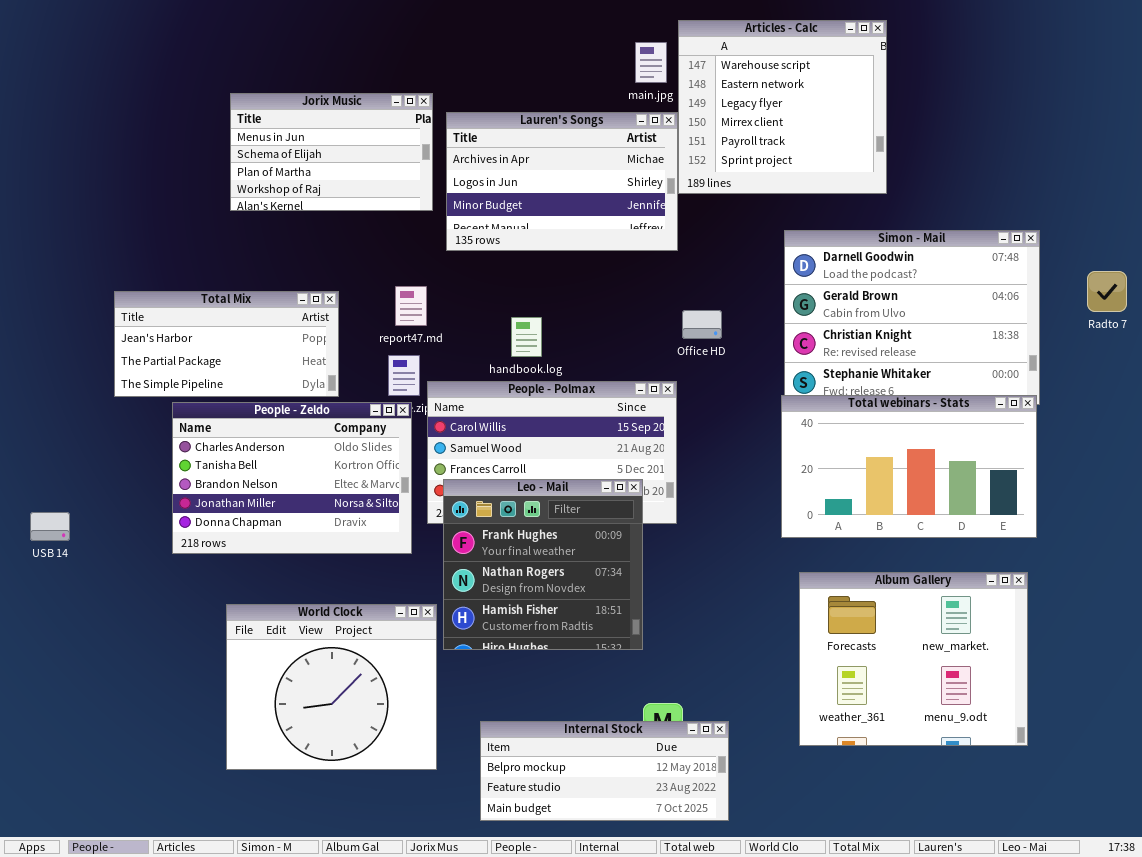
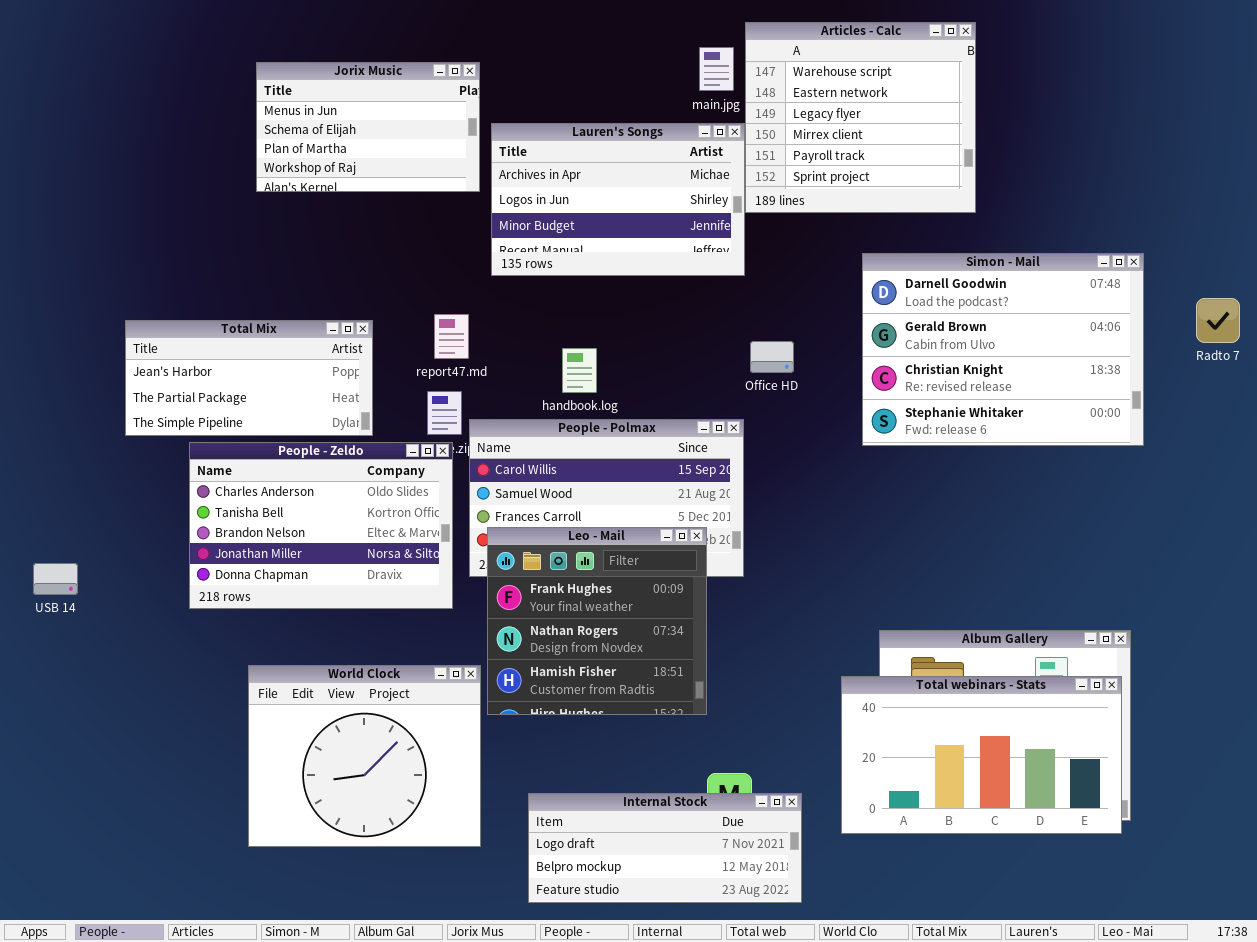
Jorix Music: [230,93,433,211] -> [256,62,480,192], moved
Total webinars - Stats: [781,395,1037,538] -> [841,676,1122,834], moved
Internal Stock: [480,721,729,821] -> [528,793,802,903], scrolled up 1 row

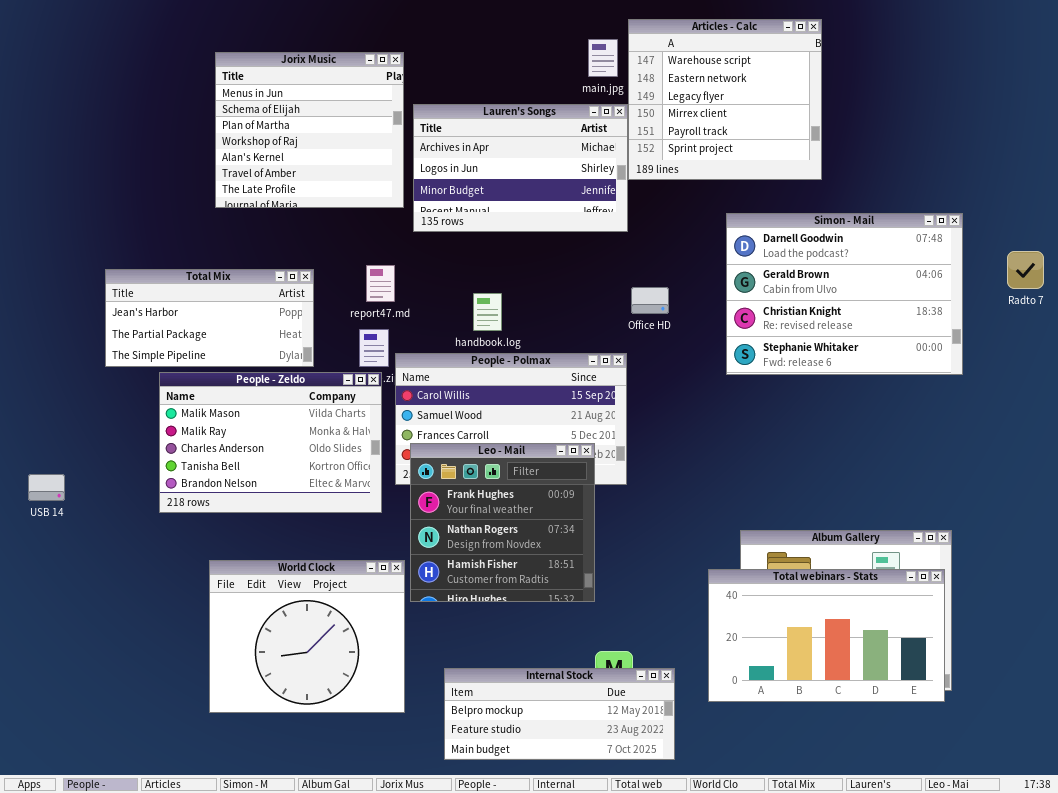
Jorix Music: [256,62,480,192] -> [215,52,404,208], resized
People - Zeldo: [189,442,453,609] -> [159,372,382,513], scrolled up 2 rows
Internal Stock: [528,793,802,903] -> [444,668,675,760], scrolled down 1 row

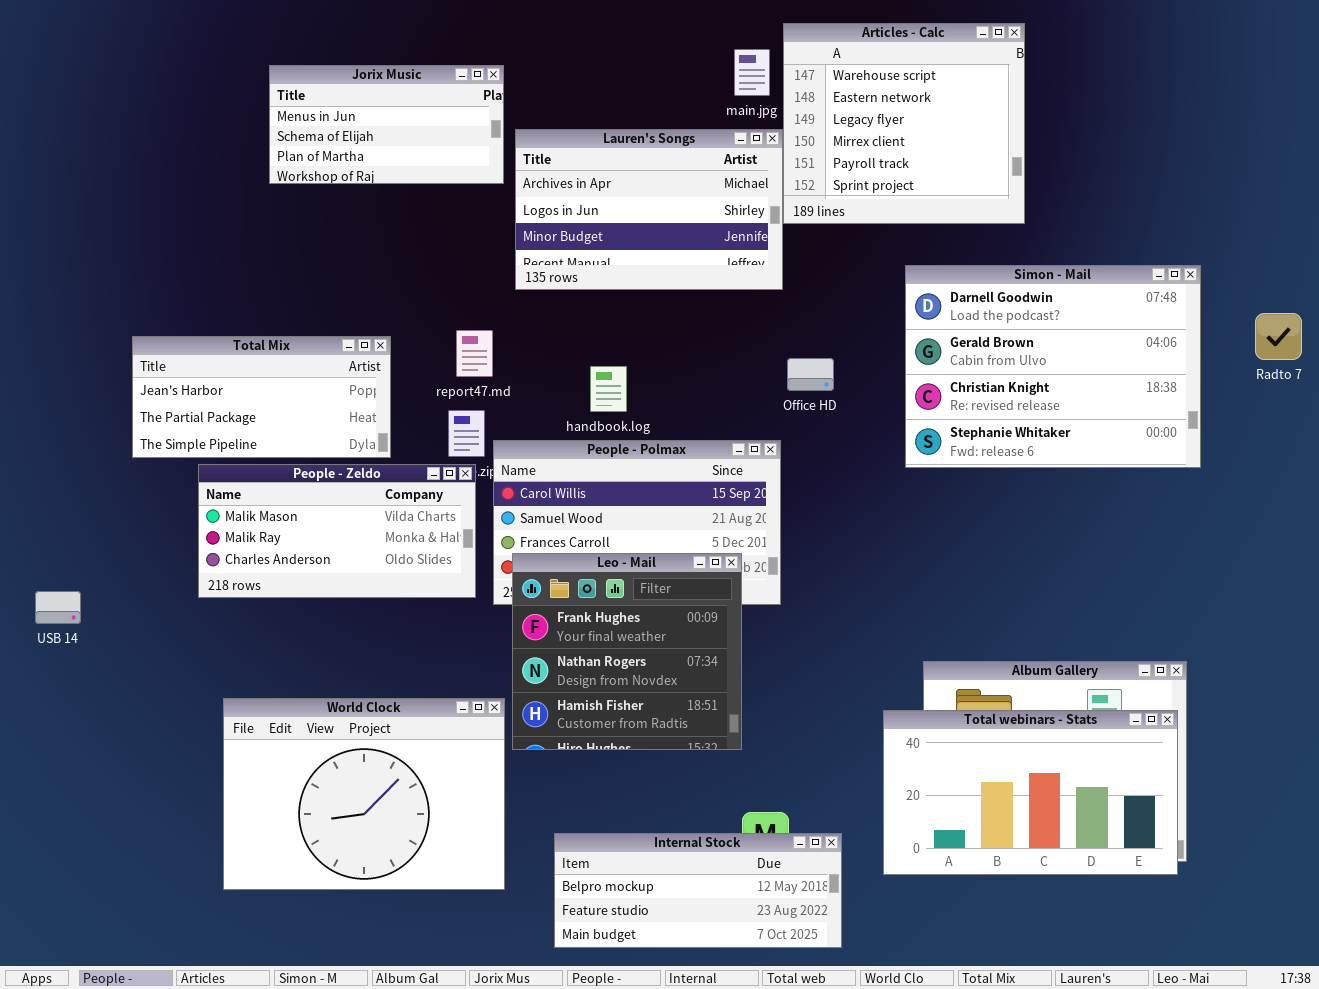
Jorix Music: [215,52,404,208] -> [269,65,504,184], resized
People - Zeldo: [159,372,382,513] -> [198,464,476,598], resized
World Clock: [209,560,405,713] -> [223,698,505,890], resized

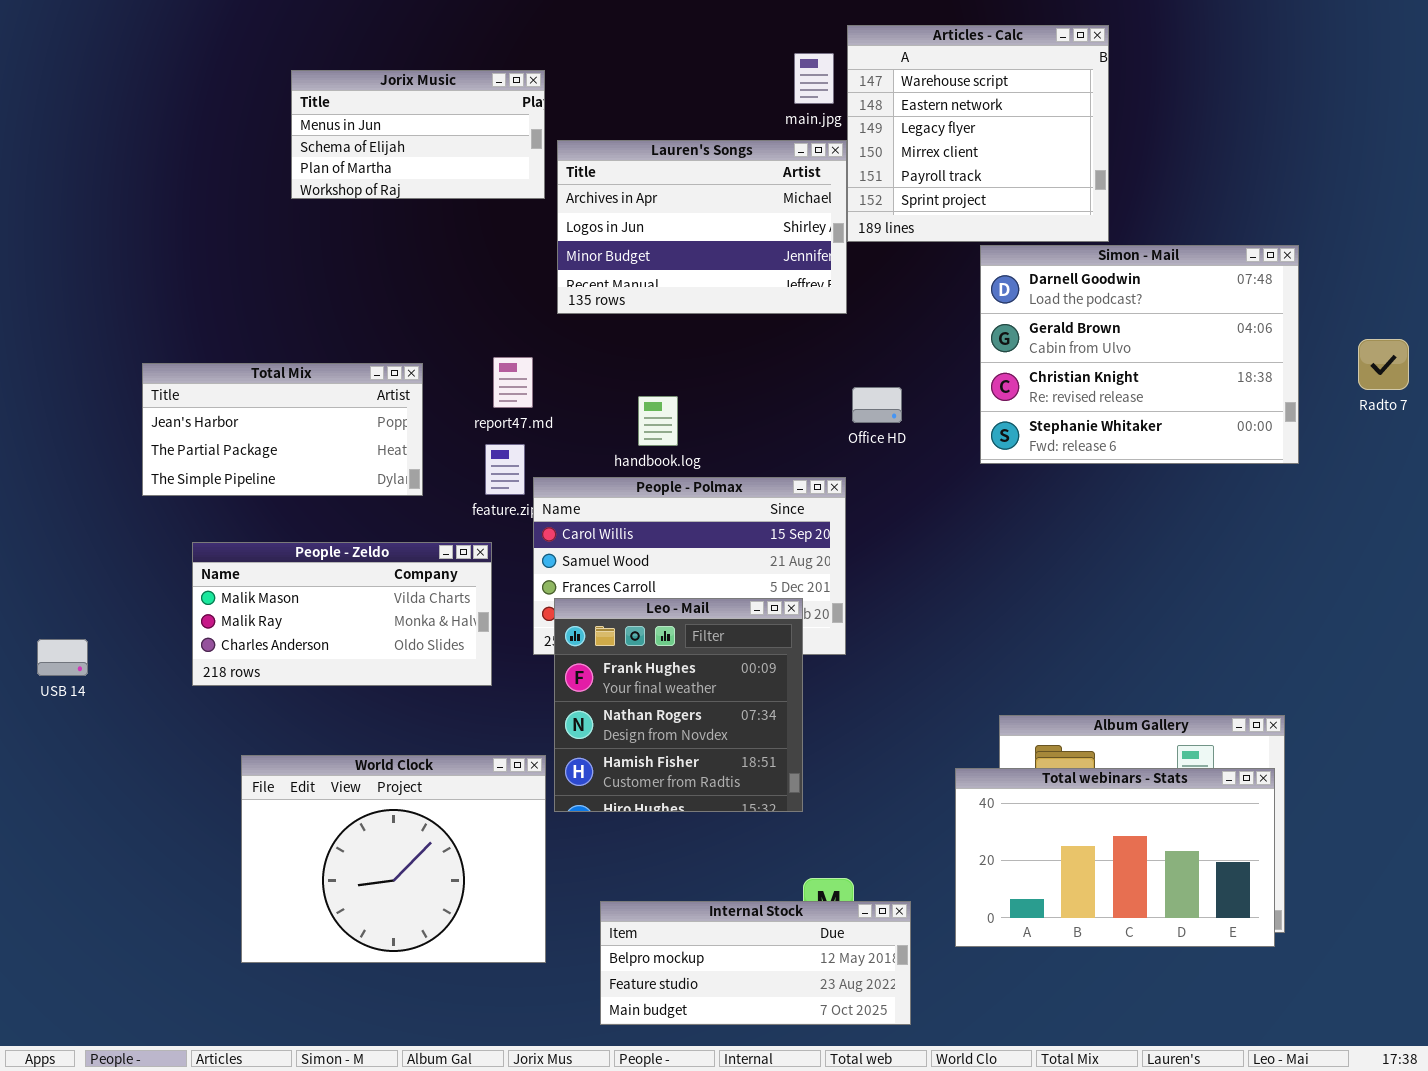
Simon - Mail: [905,265,1201,468] -> [980,245,1299,464], moved
People - Zeldo: [198,464,476,598] -> [192,542,492,686], moved

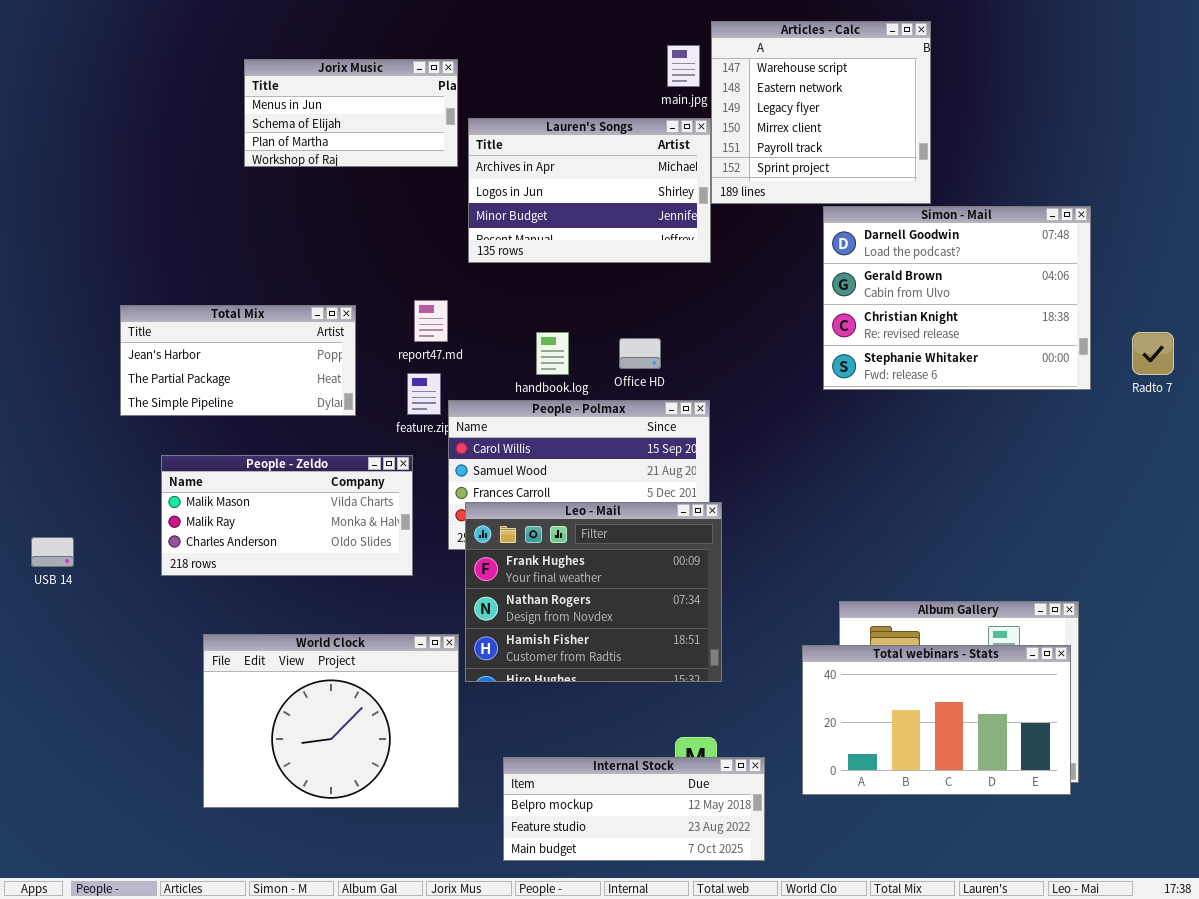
Radto 7: [1358,339,1409,390] -> [1132,332,1174,375], moved
Office HD: [852,387,902,423] -> [619,338,661,369], moved
Leo - Mail: [554,598,803,812] -> [465,502,722,682], resized

